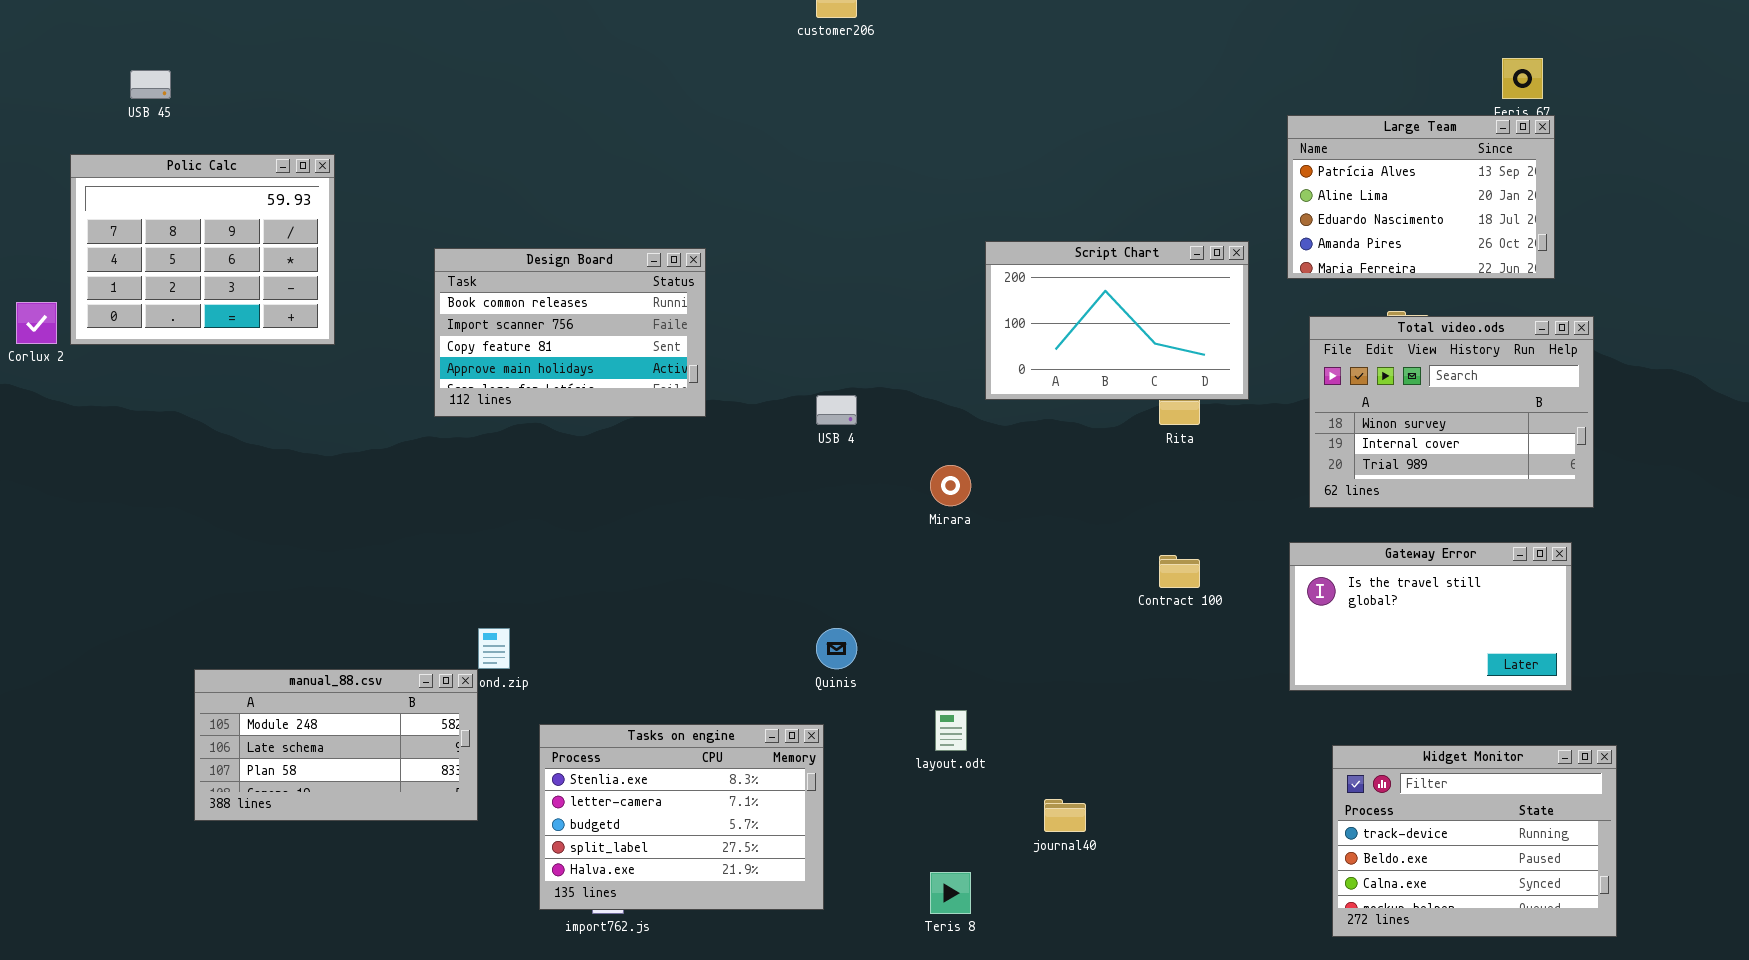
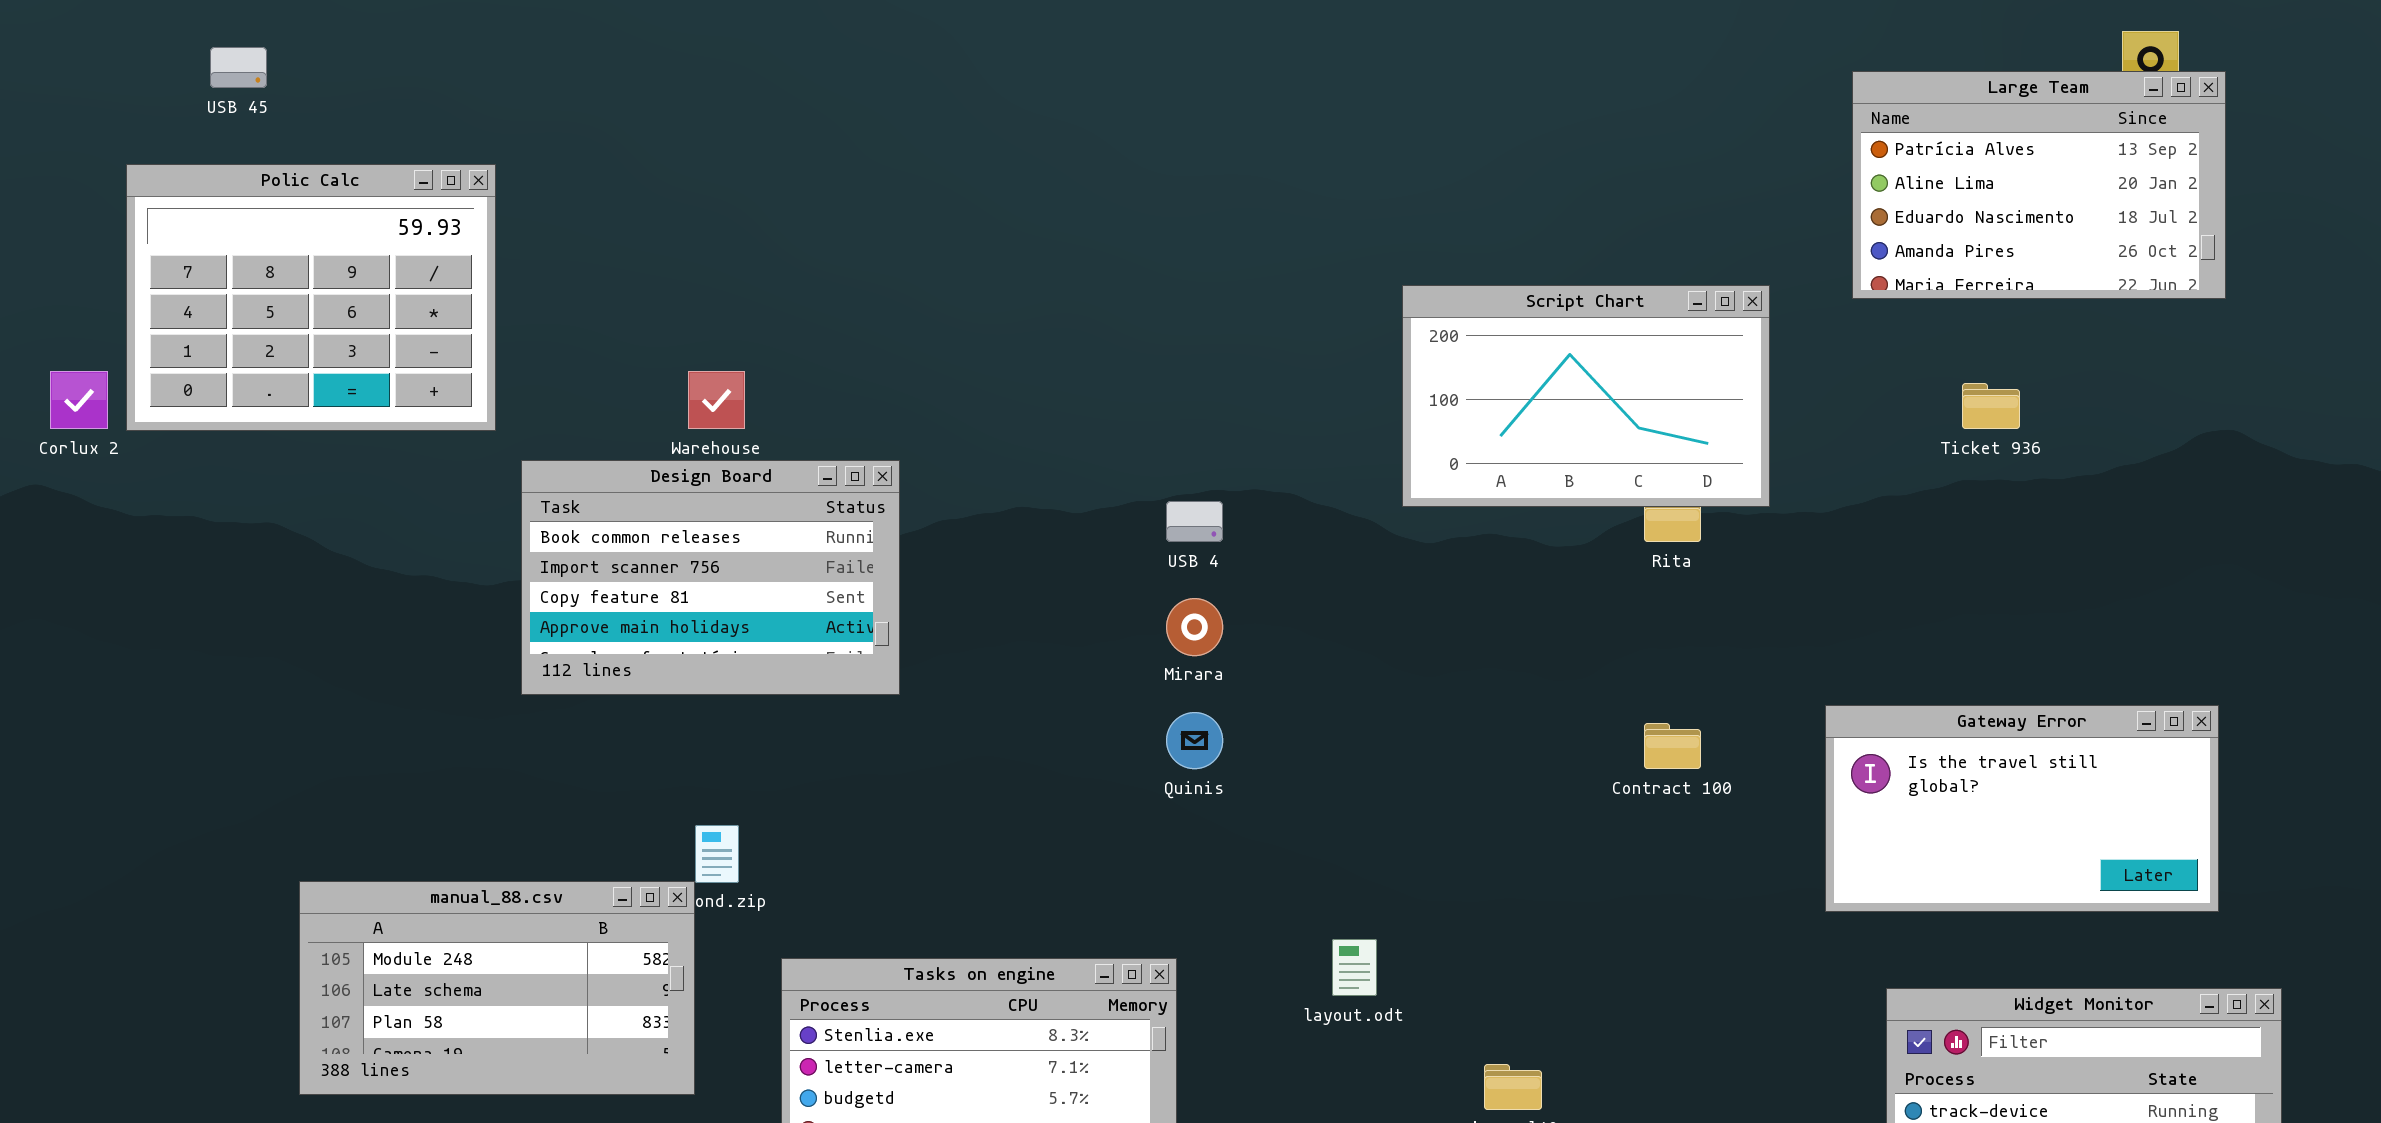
Large Team: [1287,115,1555,279] -> [1852,71,2226,299], moved
Design Board: [434,248,706,417] -> [521,460,900,695], moved
Total video.ods: [1309,316,1594,508] -> none, closed
Mirara: [930,465,971,506] -> [1166,598,1223,656], moved
Quinis: [816,628,857,669] -> [1166,712,1223,769], moved

